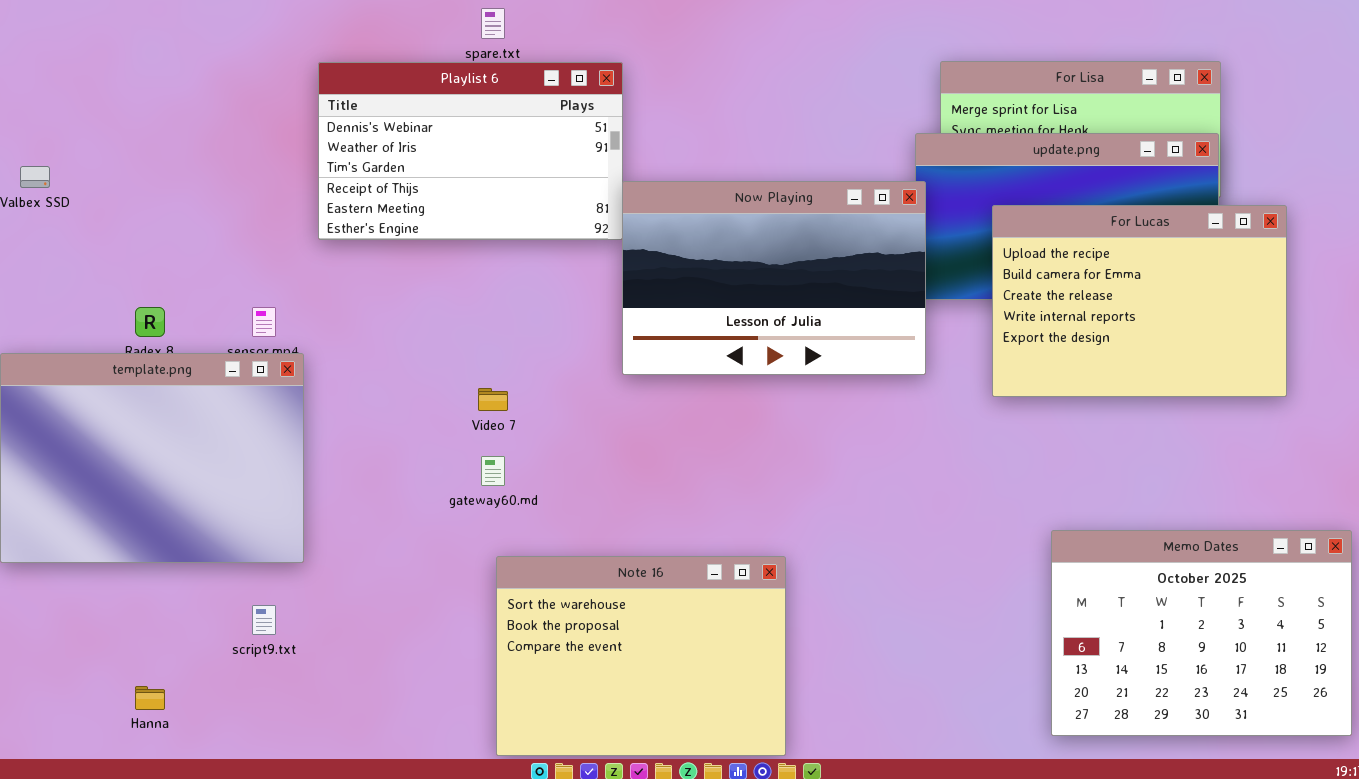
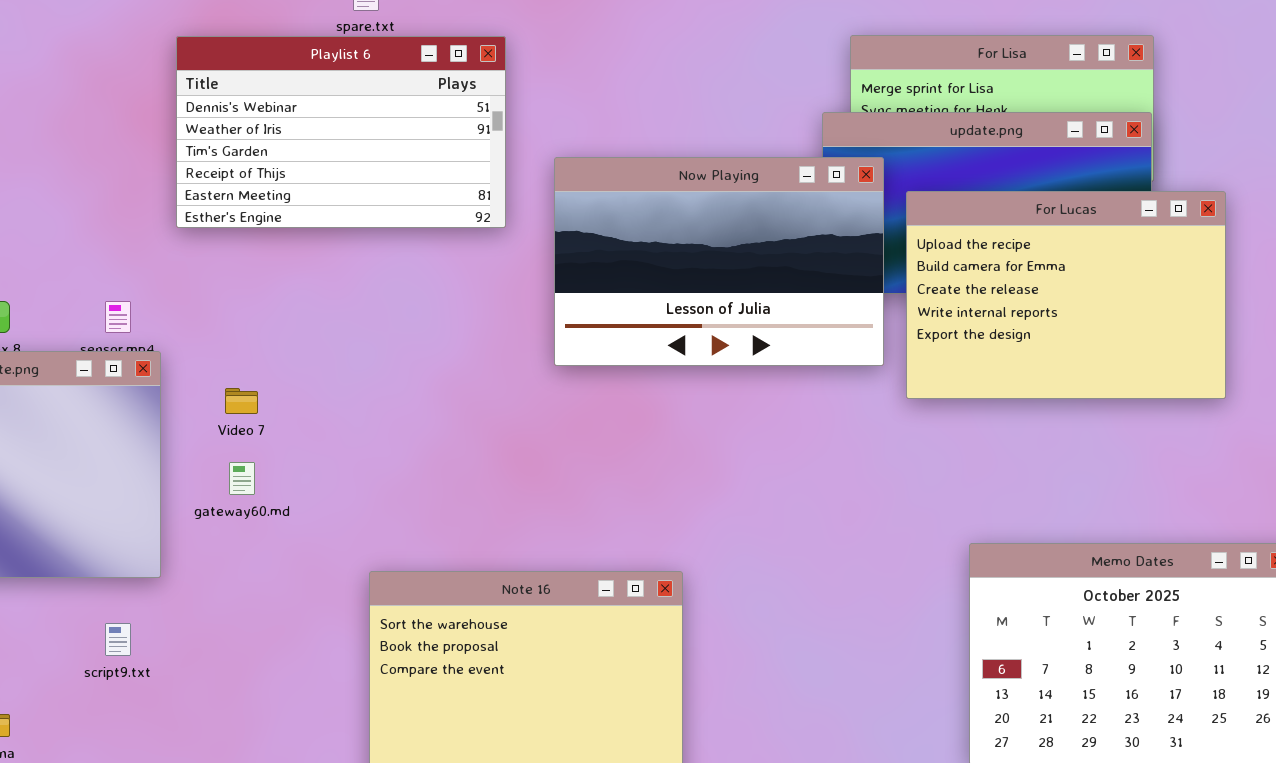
Now Playing: [622,181,926,375] -> [554,157,884,366], moved
Video 7: [478,388,508,411] -> [225,388,258,414], moved
gateway60.md: [481,456,505,486] -> [229,462,255,495], moved

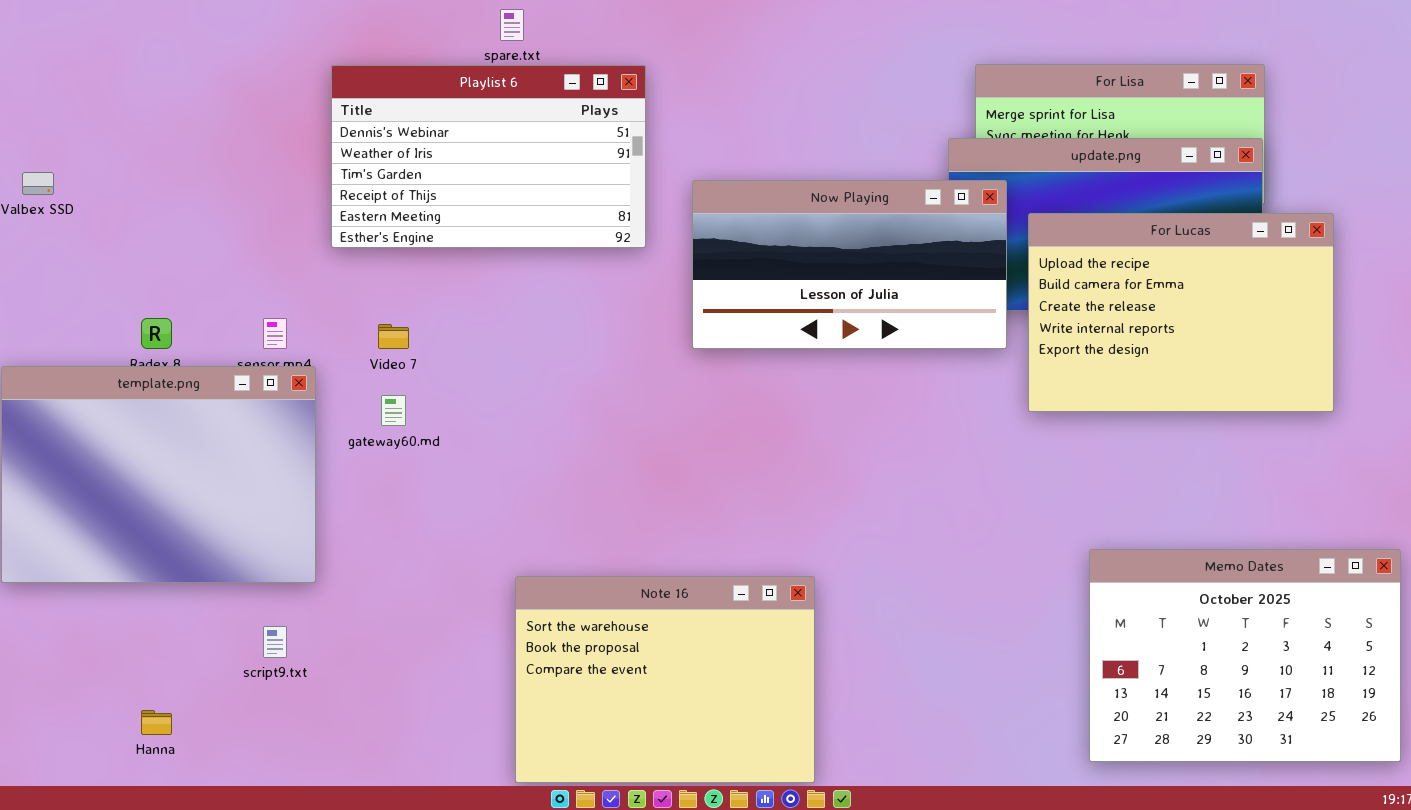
Now Playing: [554,157,884,366] -> [692,180,1007,349], resized
Video 7: [225,388,258,414] -> [378,324,409,349], moved
gateway60.md: [229,462,255,495] -> [381,395,406,426], moved

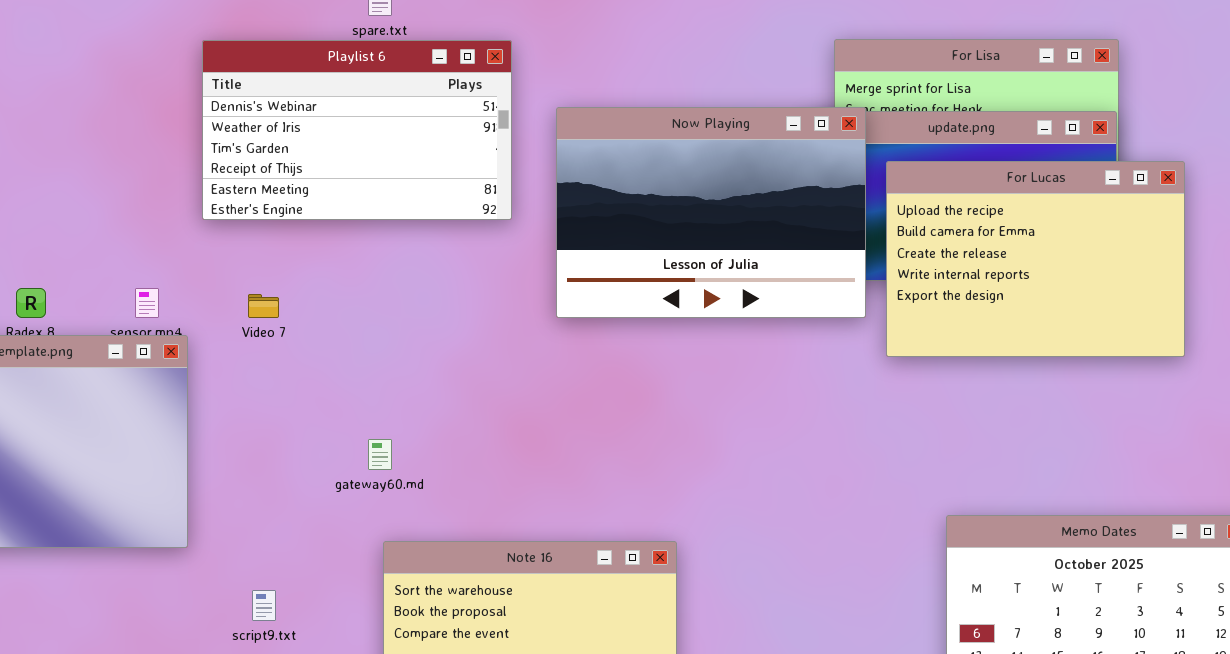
Now Playing: [692,180,1007,349] -> [556,107,866,318], resized
For Lucas: [1028,213,1334,412] -> [886,161,1185,357], moved
gateway60.md: [381,395,406,426] -> [368,439,392,470], moved
script9.txt: [263,626,287,658] -> [252,590,276,621], moved

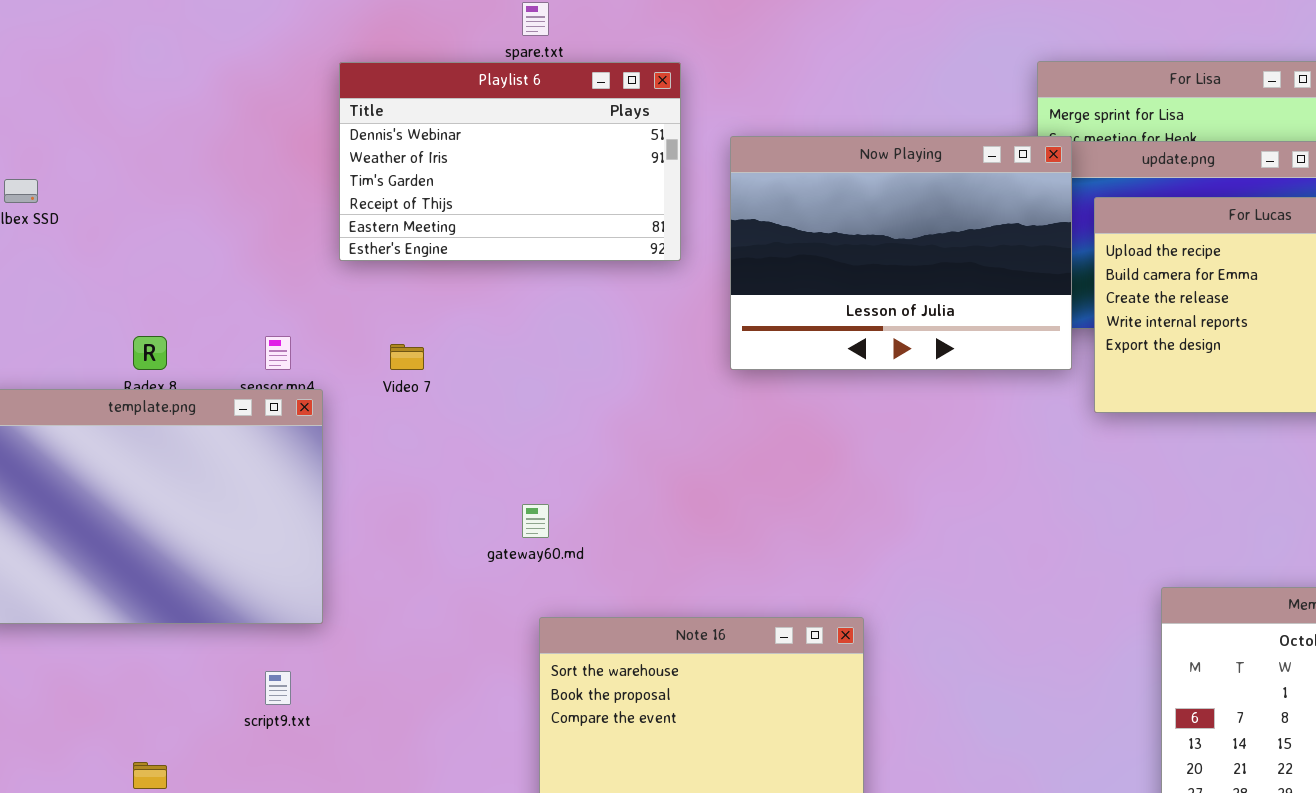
script9.txt: [252,590,276,621] -> [265,671,291,705], moved

